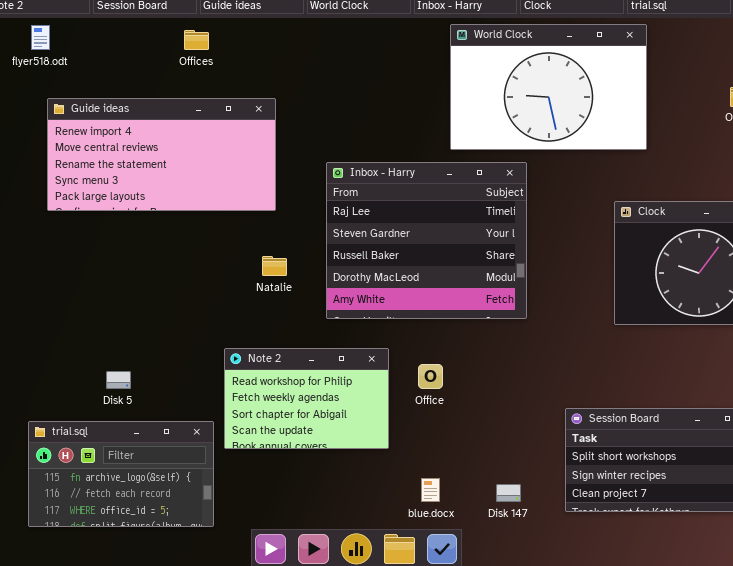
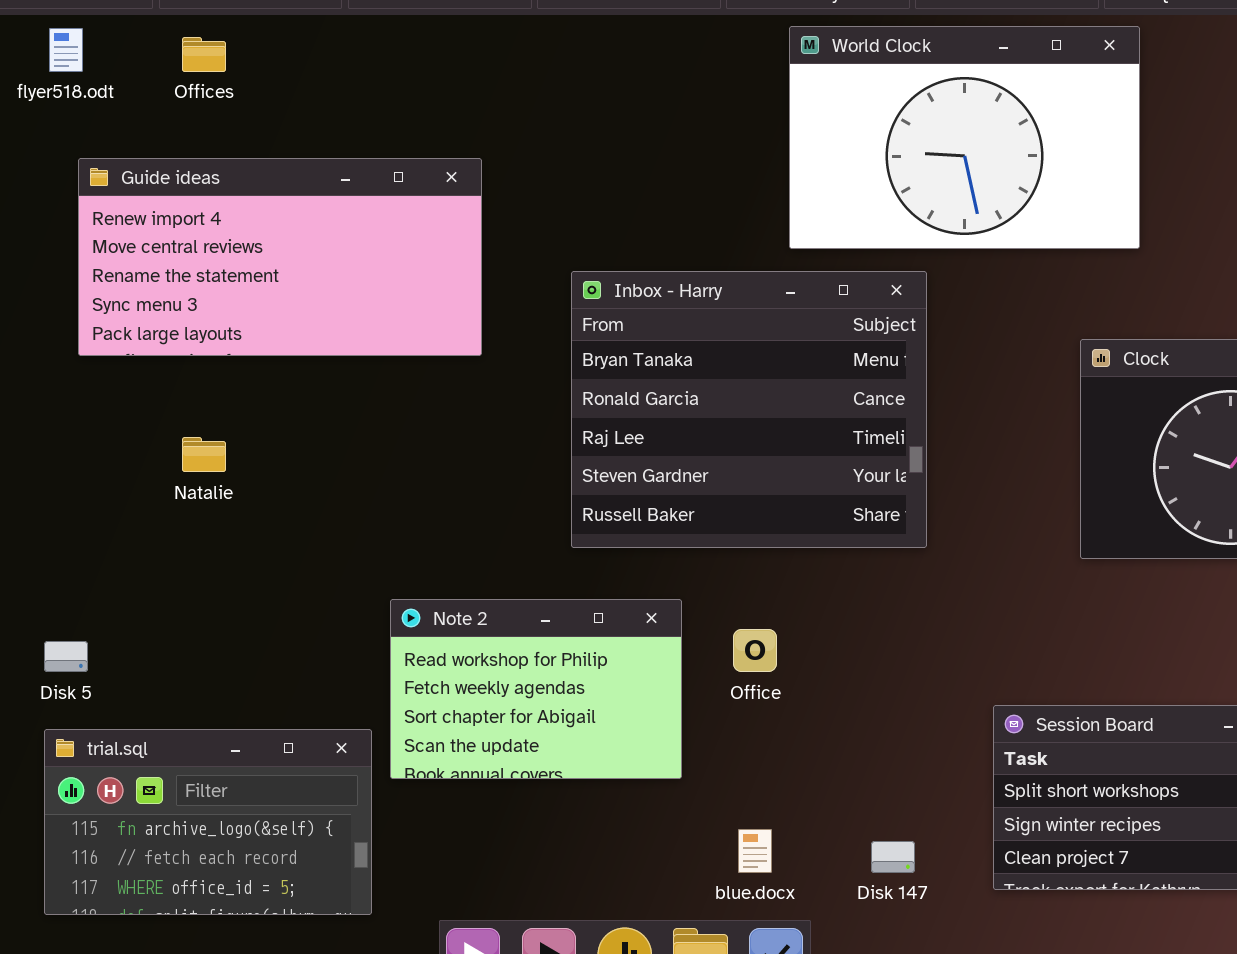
Offices: [184,30,209,50] -> [182,37,226,72], moved
Inbox - Harry: [326,162,527,319] -> [571,271,927,548], scrolled up 2 rows
Natalie: [262,256,287,276] -> [182,437,226,472], moved
Disk 5: [106,371,131,389] -> [44,641,88,672], moved

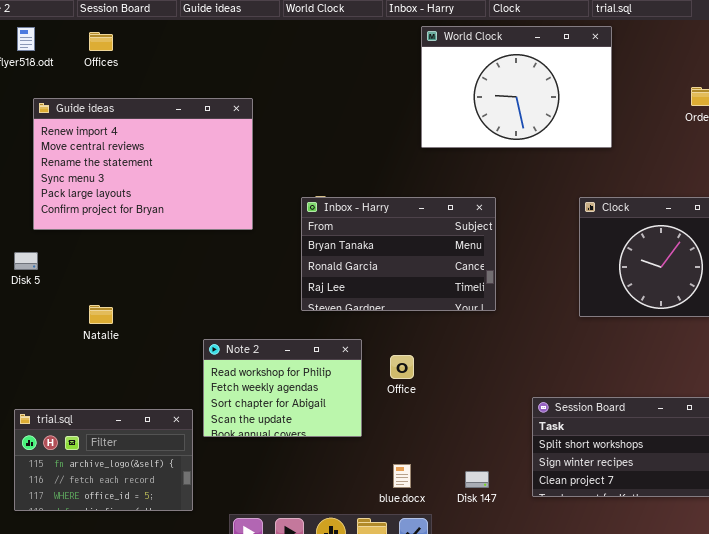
Guide ideas: [78,158,482,356] -> [33,98,253,230], resized
Inbox - Harry: [571,271,927,548] -> [301,197,496,311], resized
Natalie: [182,437,226,472] -> [89,305,113,324], moved
Disk 5: [44,641,88,672] -> [14,252,38,270], moved

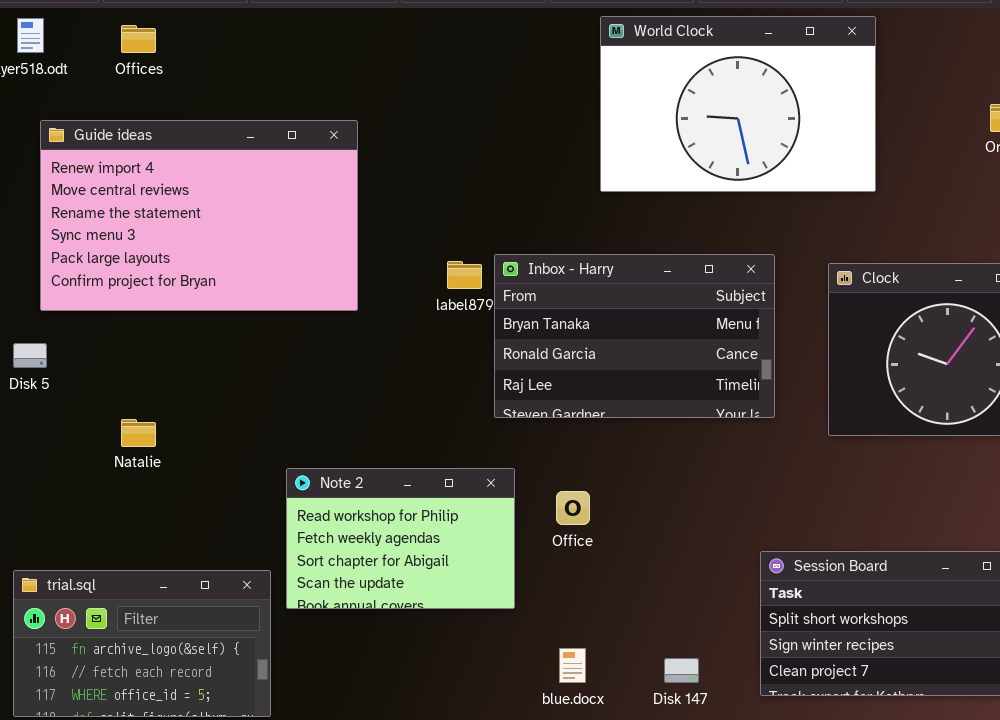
Inbox - Harry: [301,197,496,311] -> [494,254,775,418], moved

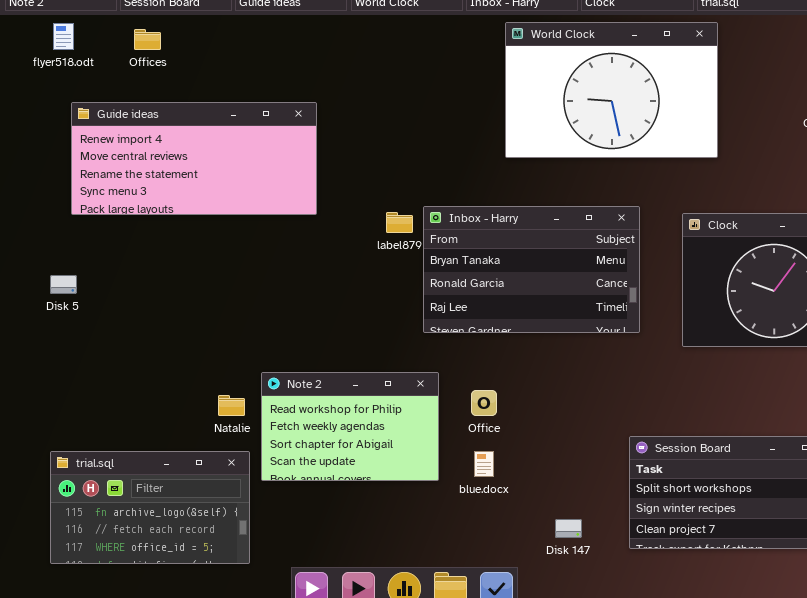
Guide ideas: [40,120,358,311] -> [71,102,317,215], resized
Natalie: [121,419,156,447] -> [218,395,245,416], moved
blue.docx: [559,648,586,683] -> [474,451,494,477], moved

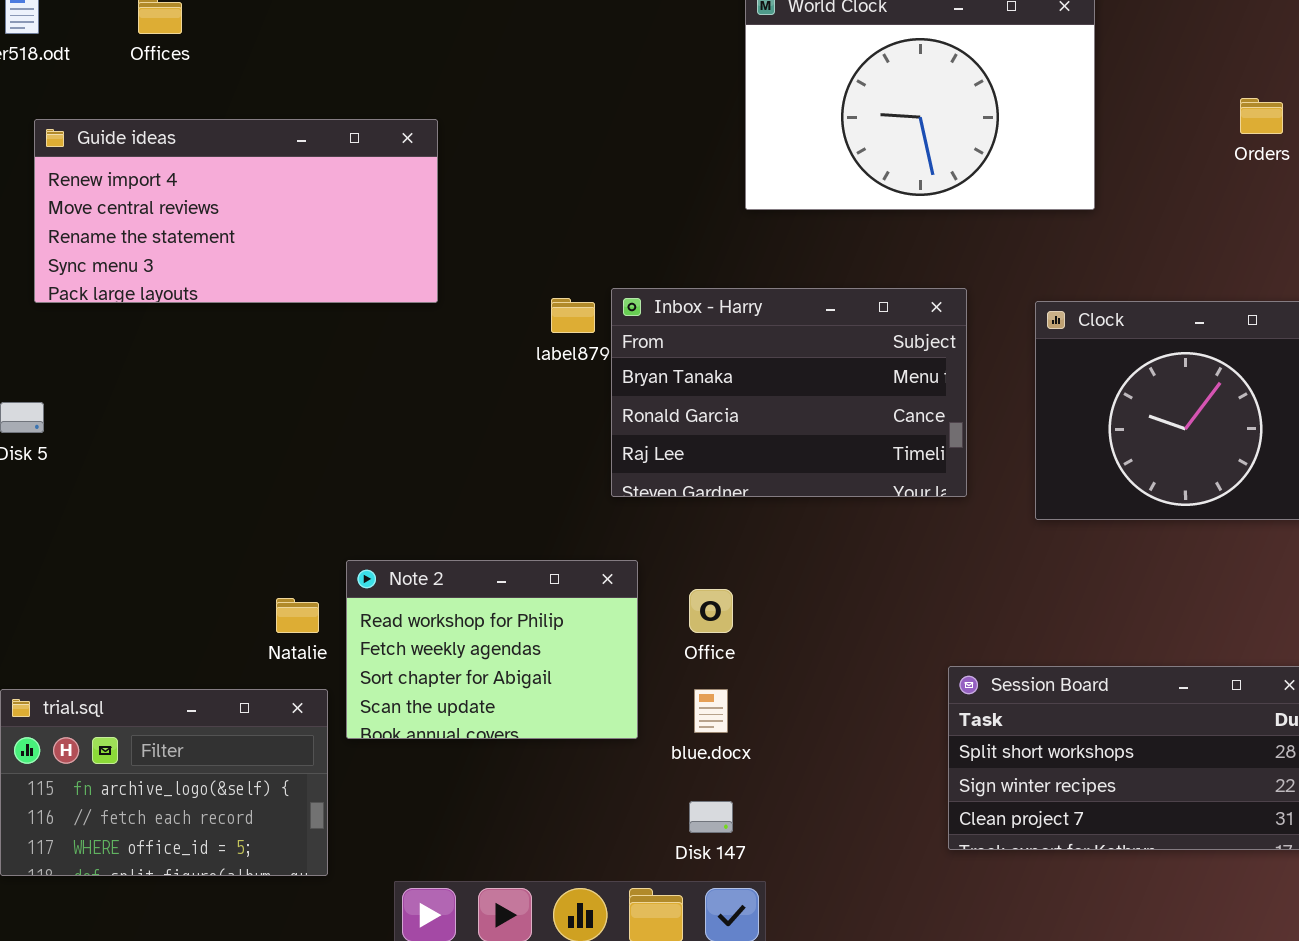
Disk 147: [555,519,582,538] -> [689,801,733,833], moved

